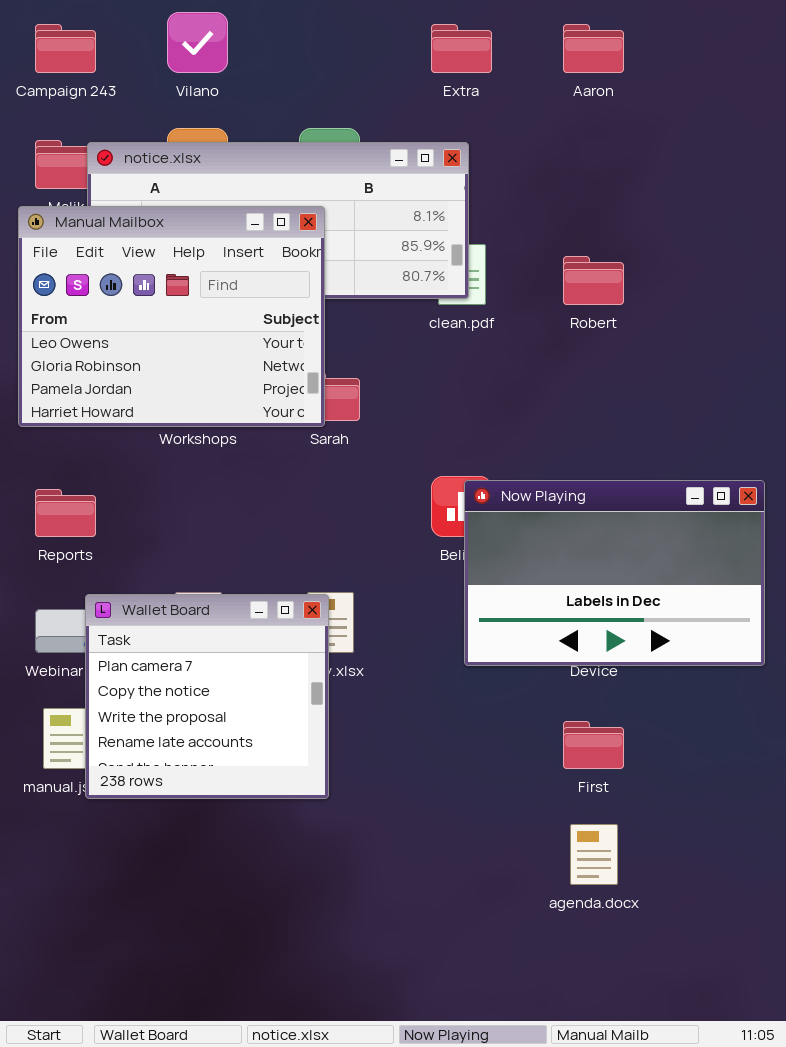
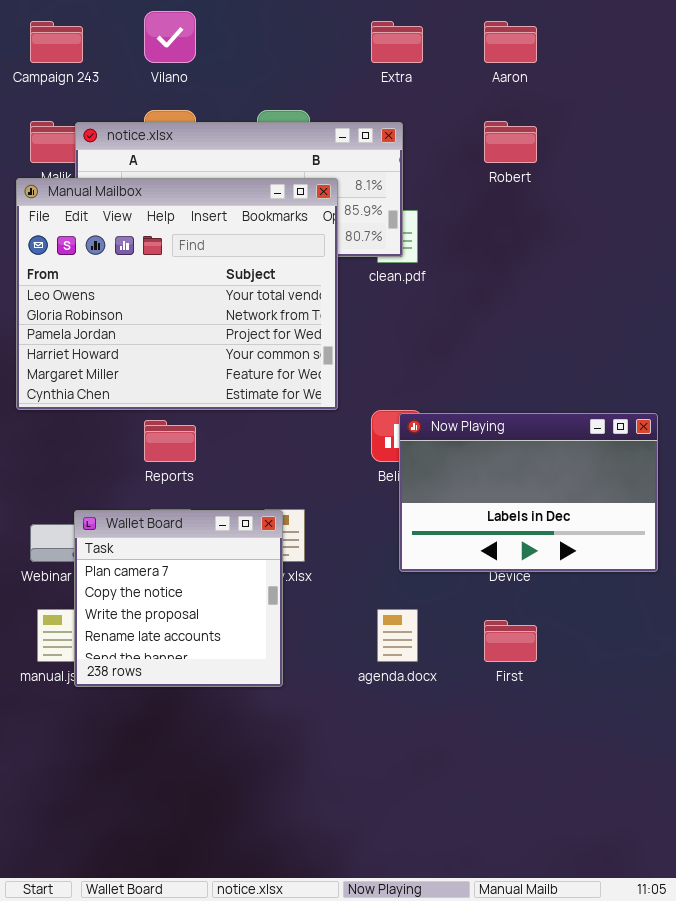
Manual Mailbox: [18,206,325,427] -> [16,178,338,410], resized
Robert: [563,256,624,305] -> [484,121,537,163], moved
Reports: [35,489,96,537] -> [144,420,196,462], moved
agenda.docx: [570,824,618,885] -> [377,609,418,662], moved

